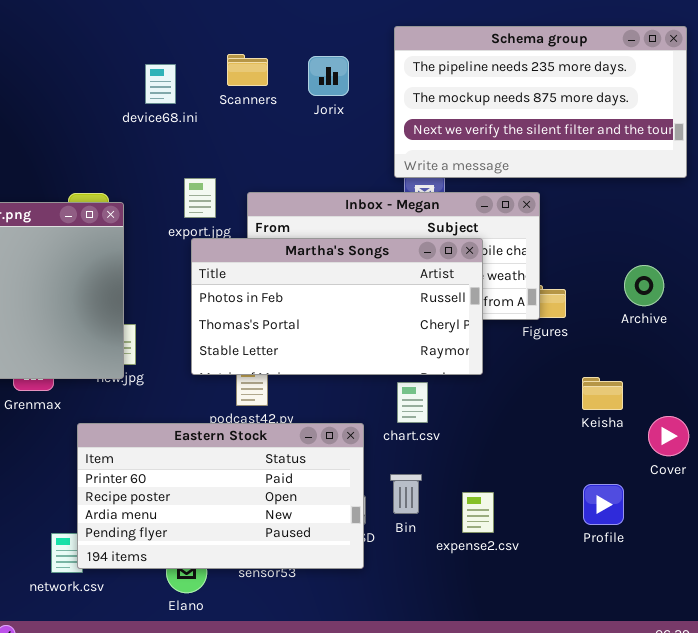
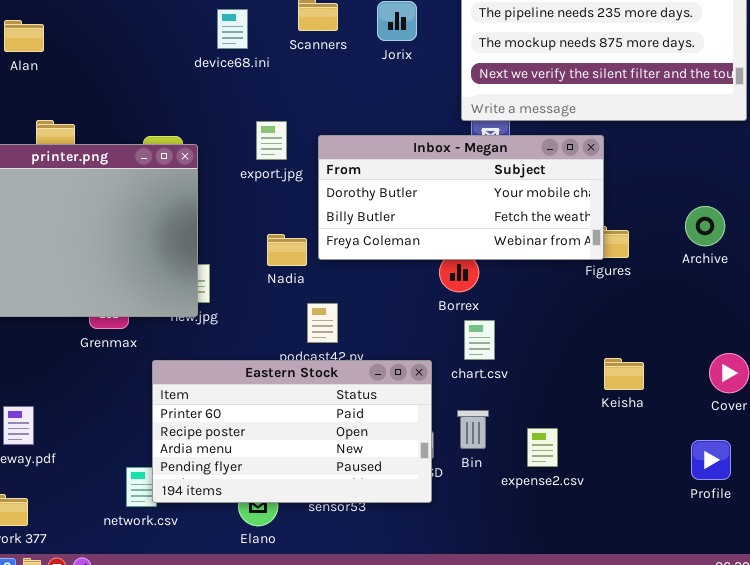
Martha's Songs: [191,238,483,375] -> none, closed
Keisha: [582,377,623,410] -> [604,358,644,390], moved
Profile: [583,484,624,525] -> [691,440,731,480], moved

